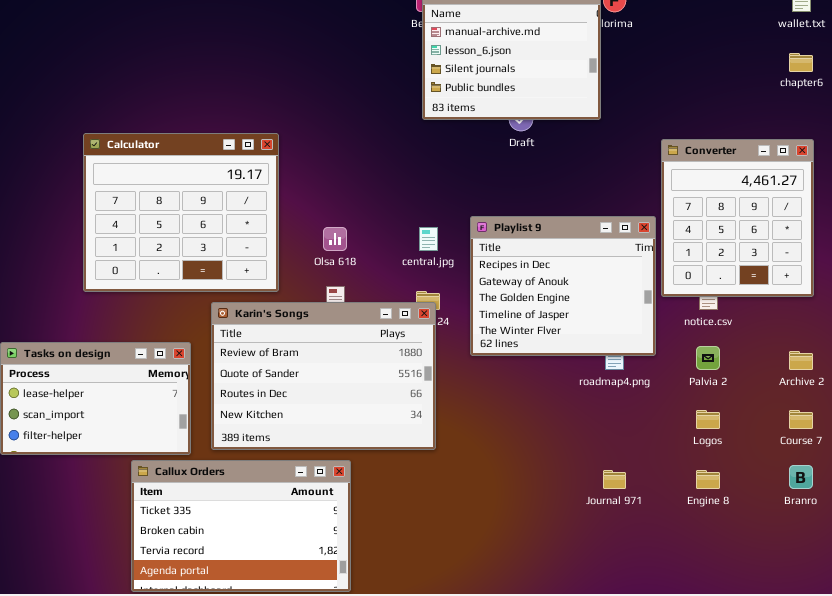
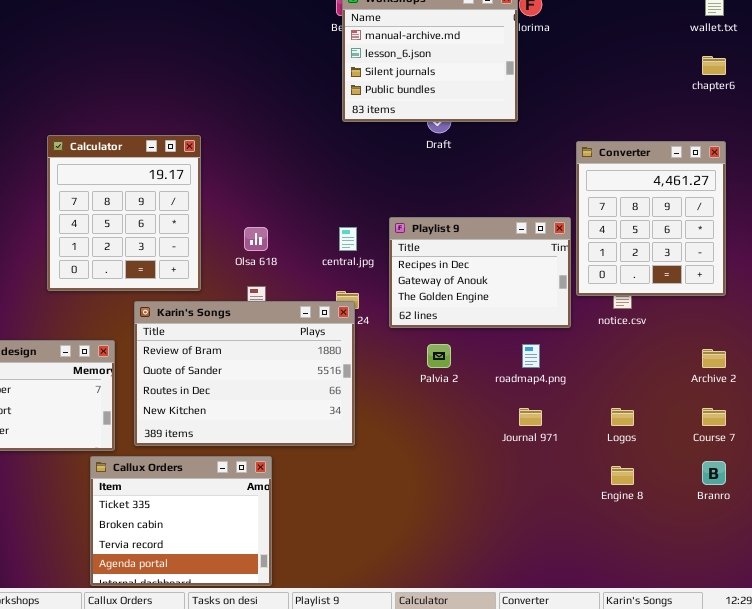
Calculator: [83,133,279,292] -> [47,135,201,291], resized
Playlist 9: [470,216,656,356] -> [389,217,571,328], resized
Palvia 2: [696,346,720,370] -> [427,344,451,368], moved
Callux Orders: [131,460,351,592] -> [90,456,272,586], resized
Journal 971: [603,470,626,489] -> [519,408,542,426], moved

